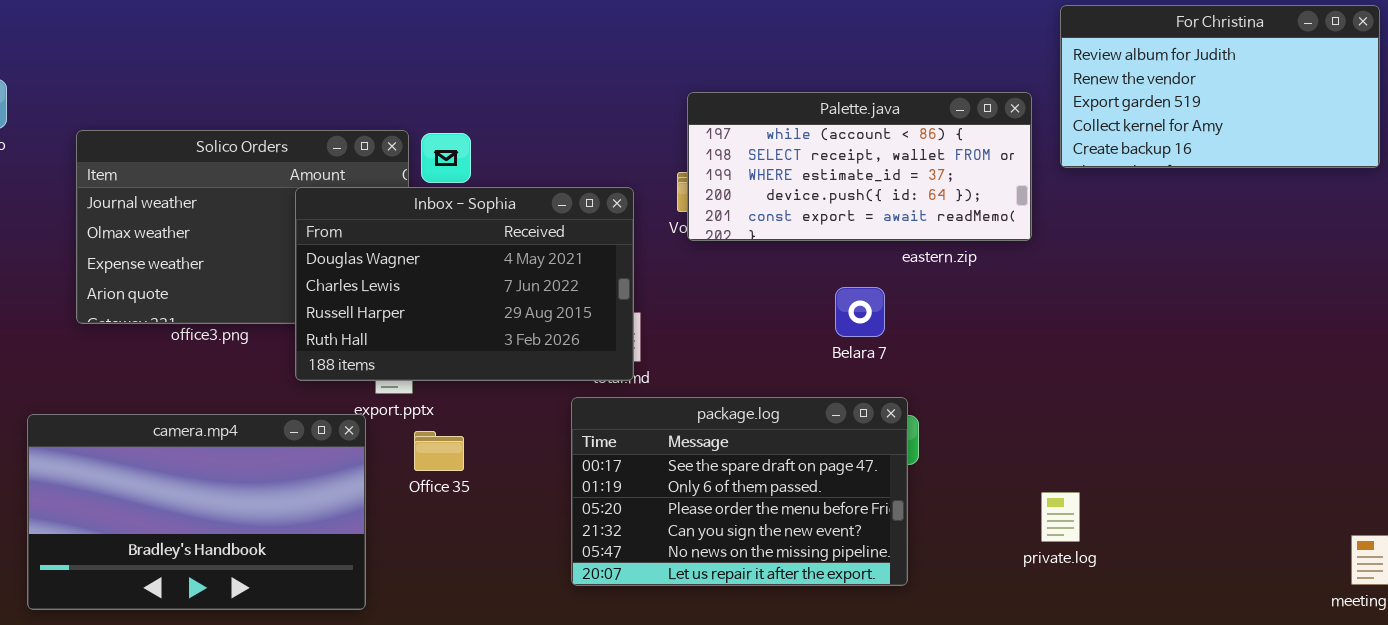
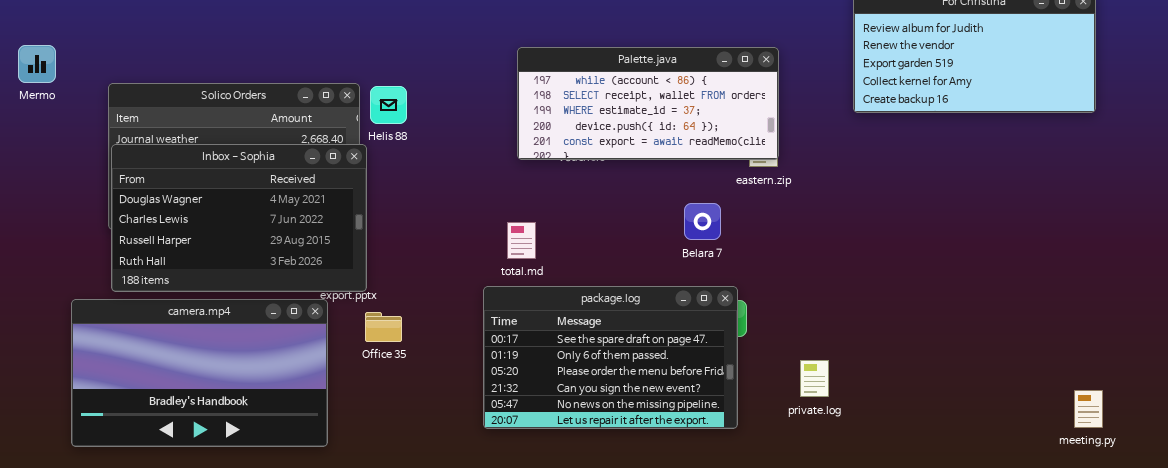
Palette.java: [687,92,1032,241] -> [517,47,779,160], moved
Inbox - Sophia: [295,187,634,381] -> [111,144,367,292], moved
private.log: [1041,492,1080,542] -> [800,360,829,397], moved

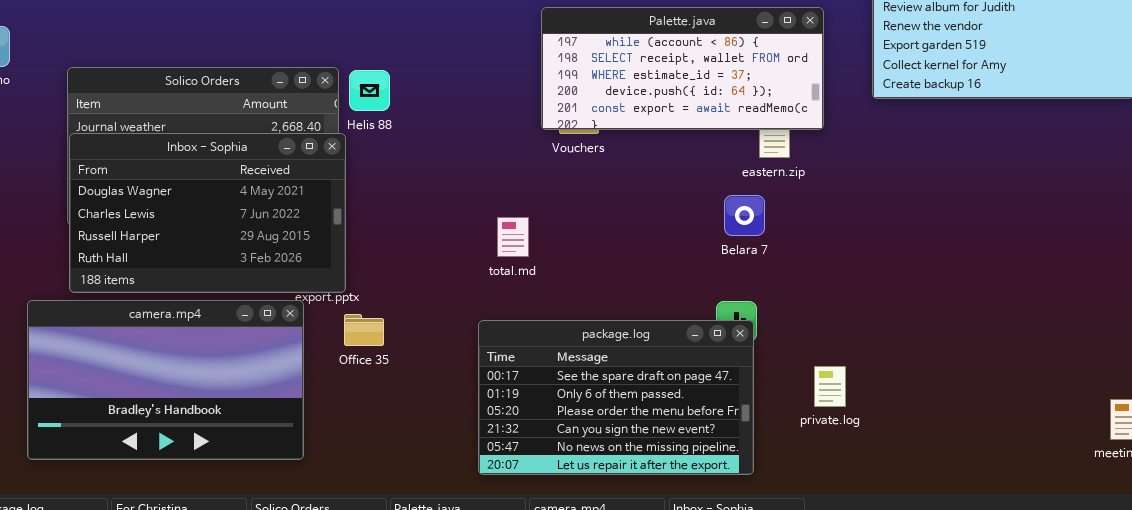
Palette.java: [517,47,779,160] -> [541,7,824,130], moved
Belara 7: [684,203,721,240] -> [724,195,765,236], moved
package.log: [483,286,738,429] -> [478,320,754,475], moved

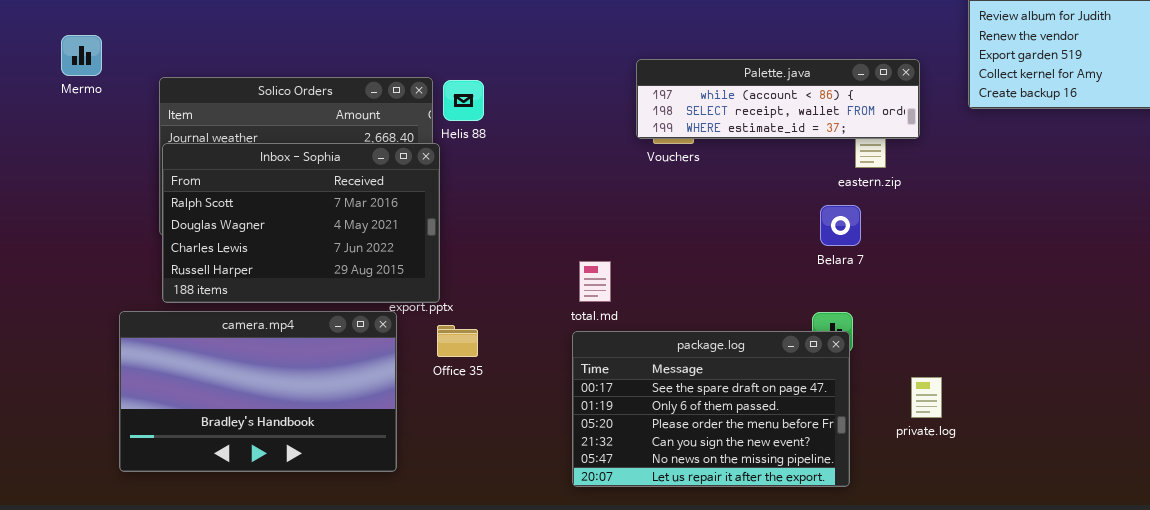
Palette.java: [541,7,824,130] -> [636,59,920,139], resized
Inbox - Sophia: [69,133,346,293] -> [162,143,440,303], scrolled up 1 row
total.md: [497,217,529,257] -> [579,261,611,302], moved

